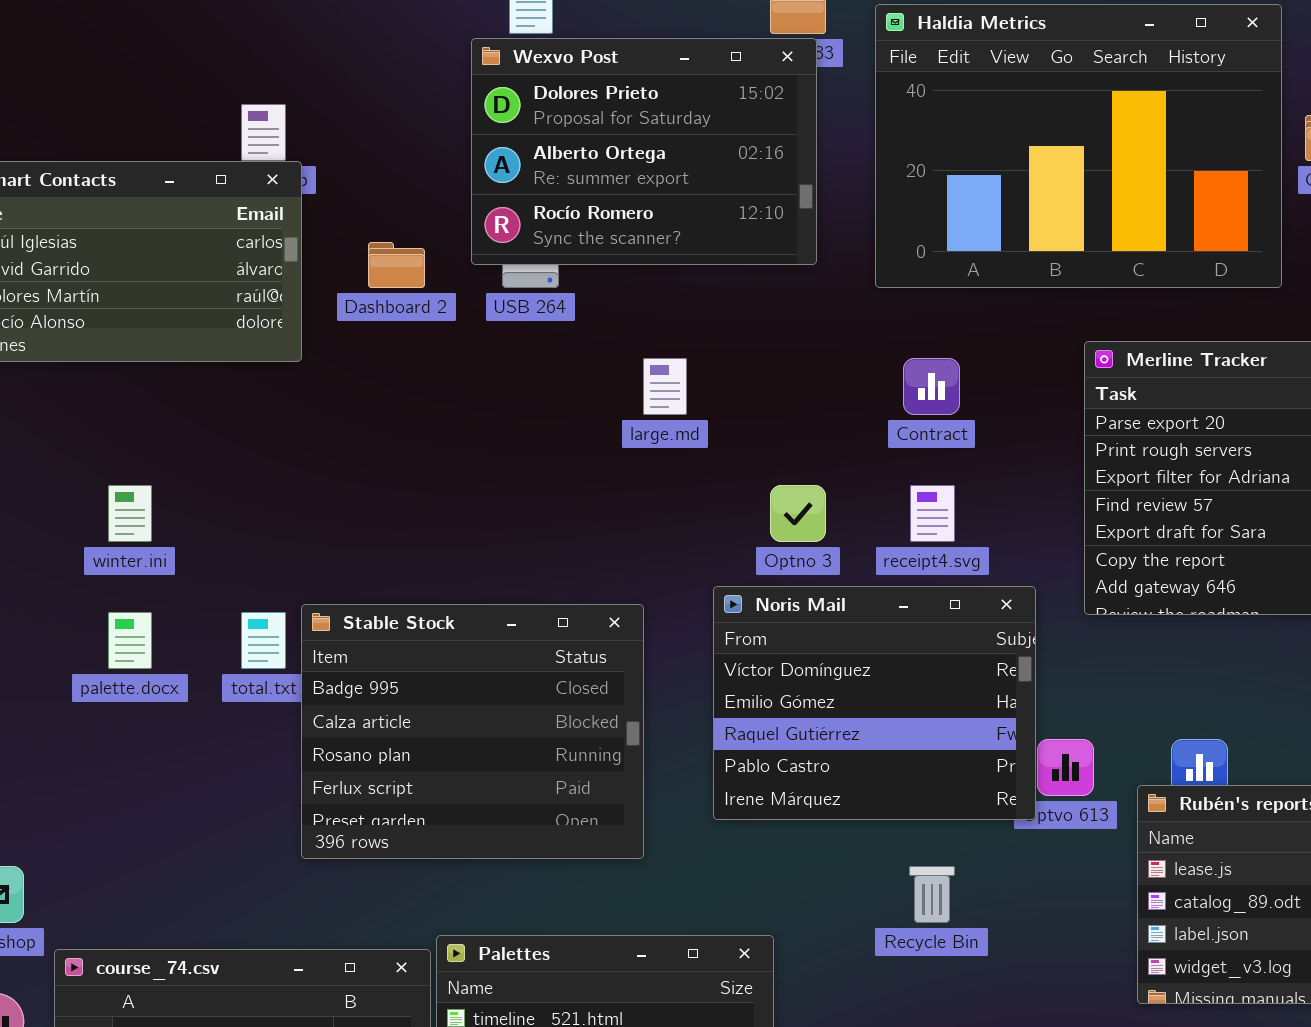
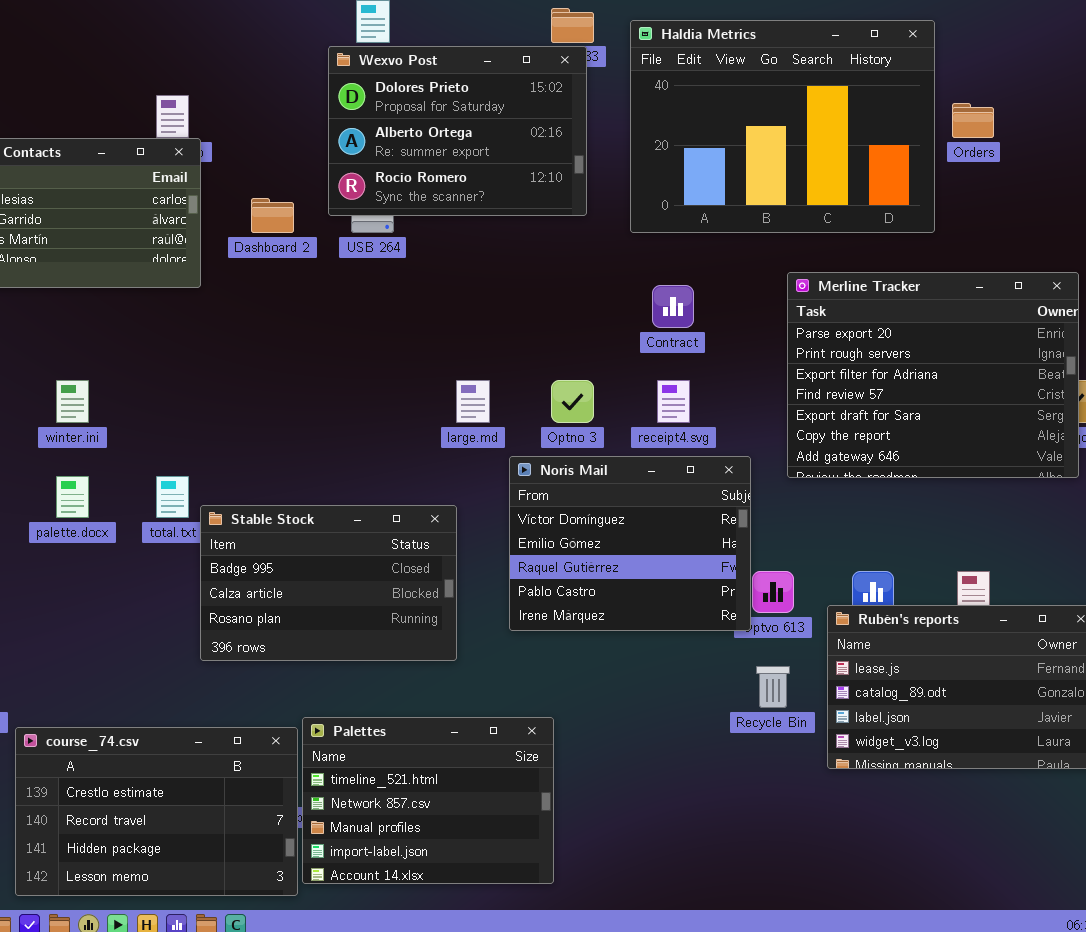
large.md: [643,358,687,415] -> [456,380,490,423], moved
Stable Stock: [301,604,644,859] -> [200,505,457,661], resized
Recycle Bin: [909,866,955,923] -> [756,666,790,708], moved

